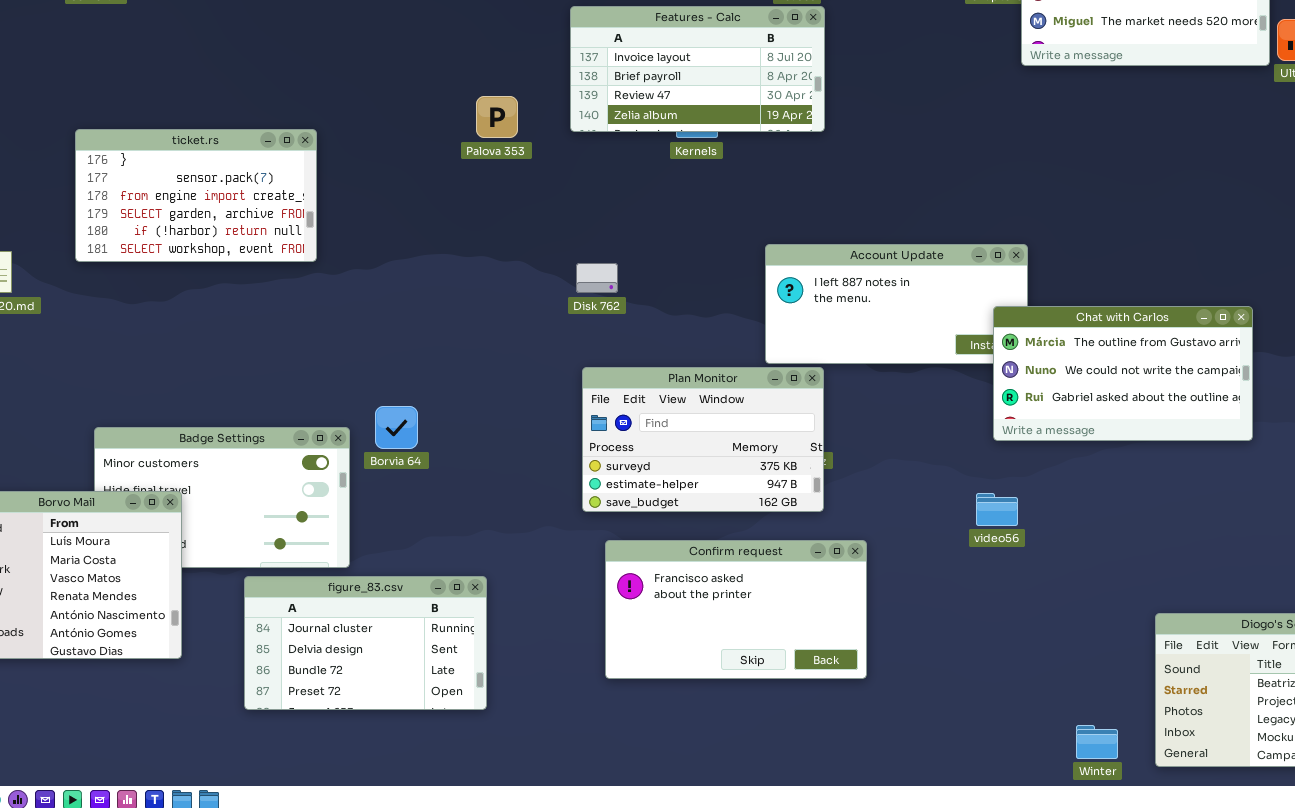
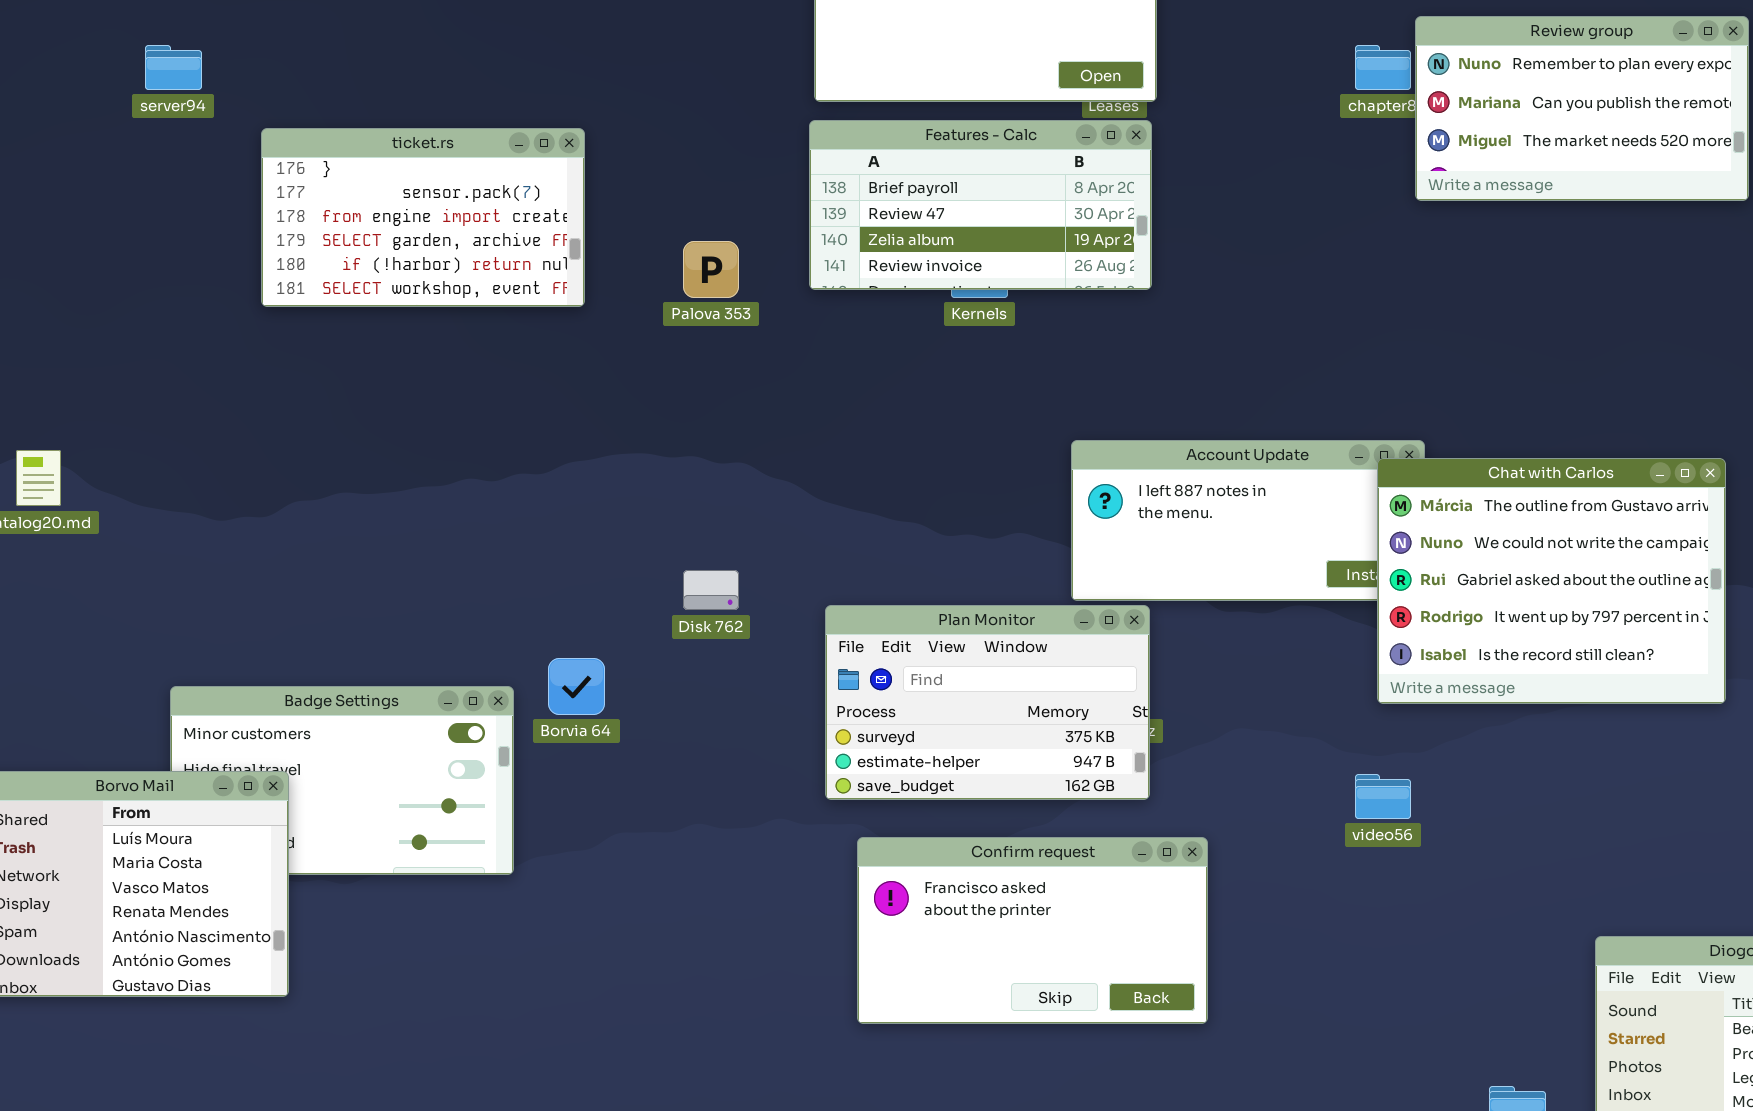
Features - Calc: [570,6,825,132] -> [809,120,1152,290], scrolled down 1 row
ticket.rs: [75,129,317,262] -> [261,128,585,307], moved
Disk 762: [576,263,618,293] -> [683,570,739,610], moved
Chat with Carlos: [993,306,1253,441] -> [1377,458,1726,704], resized
figure_83.csv: [244,576,487,710] -> none, closed

